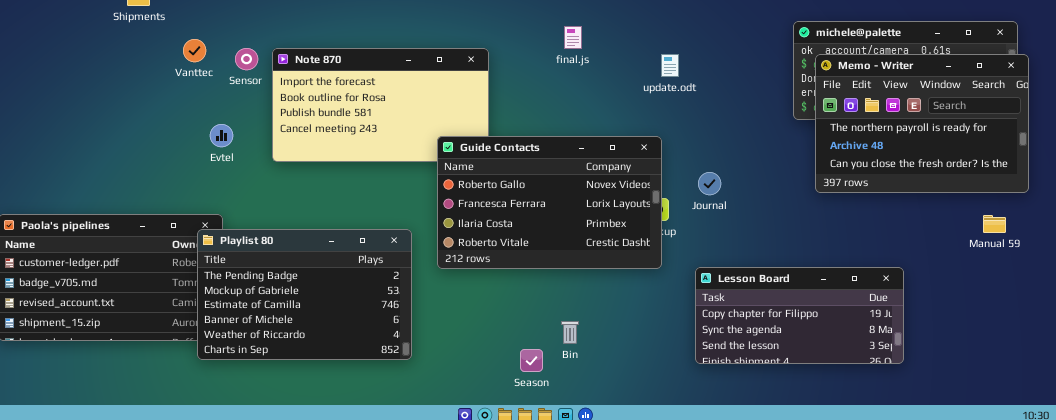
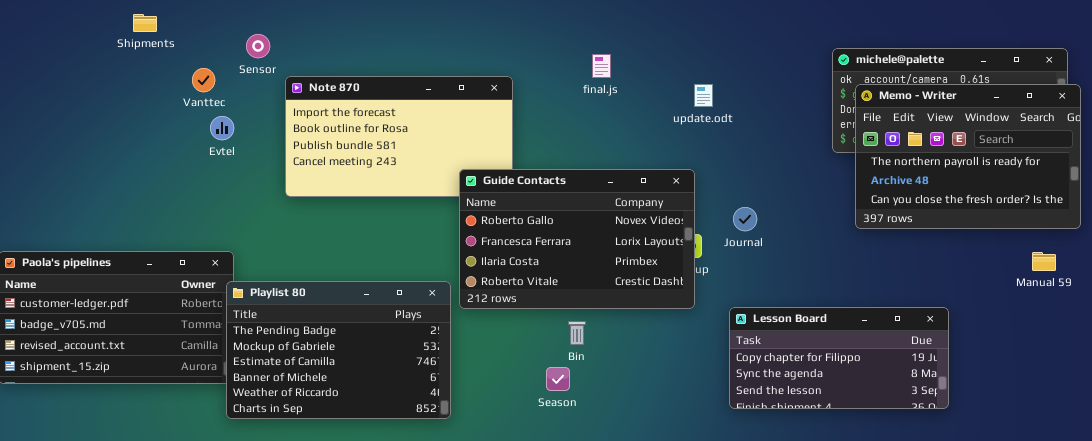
Sensor: [235,48,258,70] -> [246,34,270,58], moved
Evtel: [210,124,233,147] -> [210,116,234,140], moved
Playlist 80: [197,229,412,360] -> [226,281,451,419], moved
Bin: [561,321,579,344] -> [568,321,586,345], moved
Season: [520,349,543,372] -> [546,367,570,391], moved

